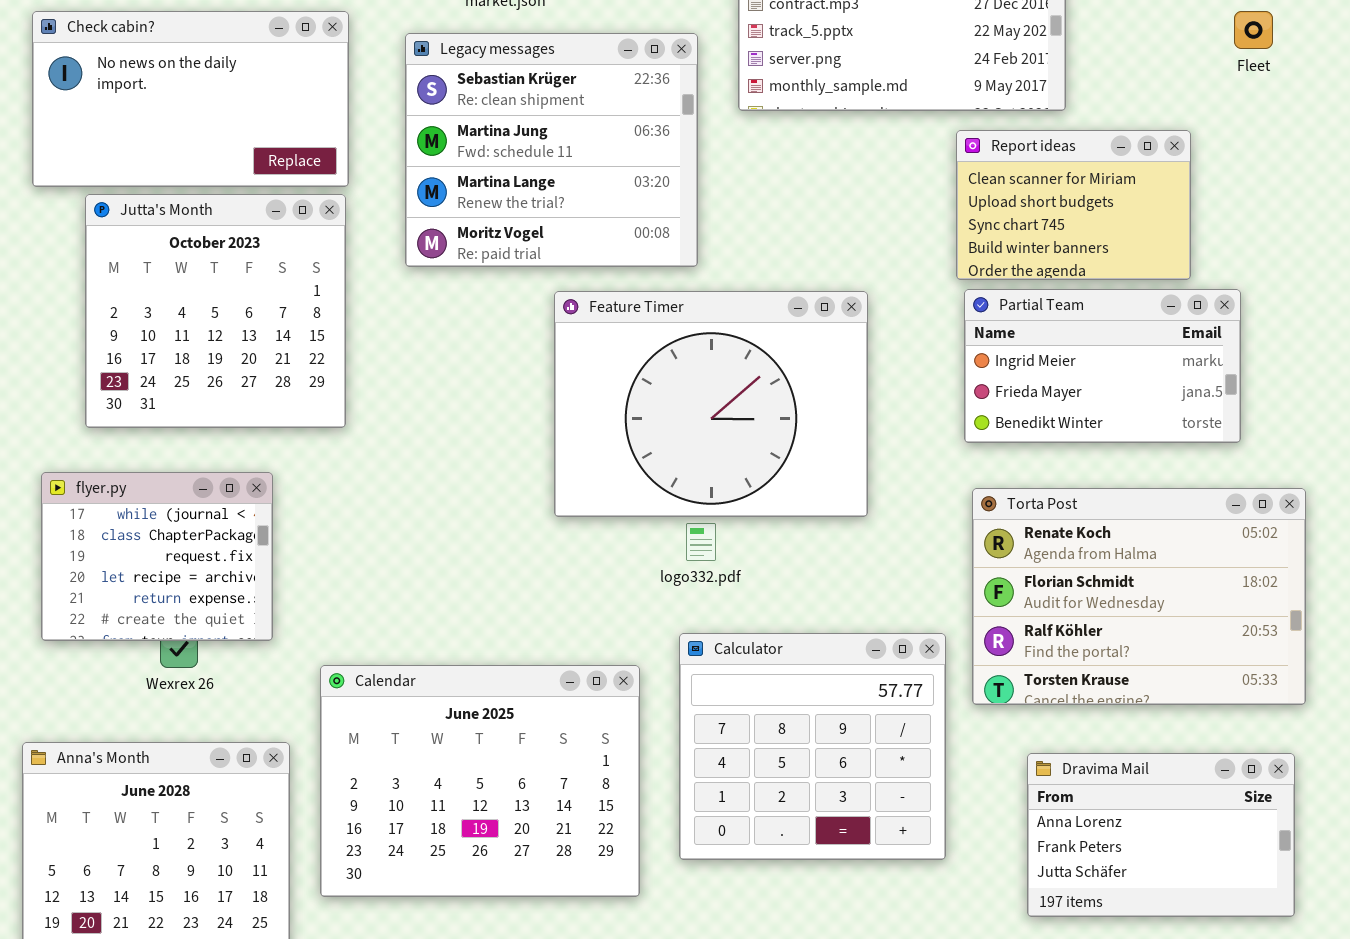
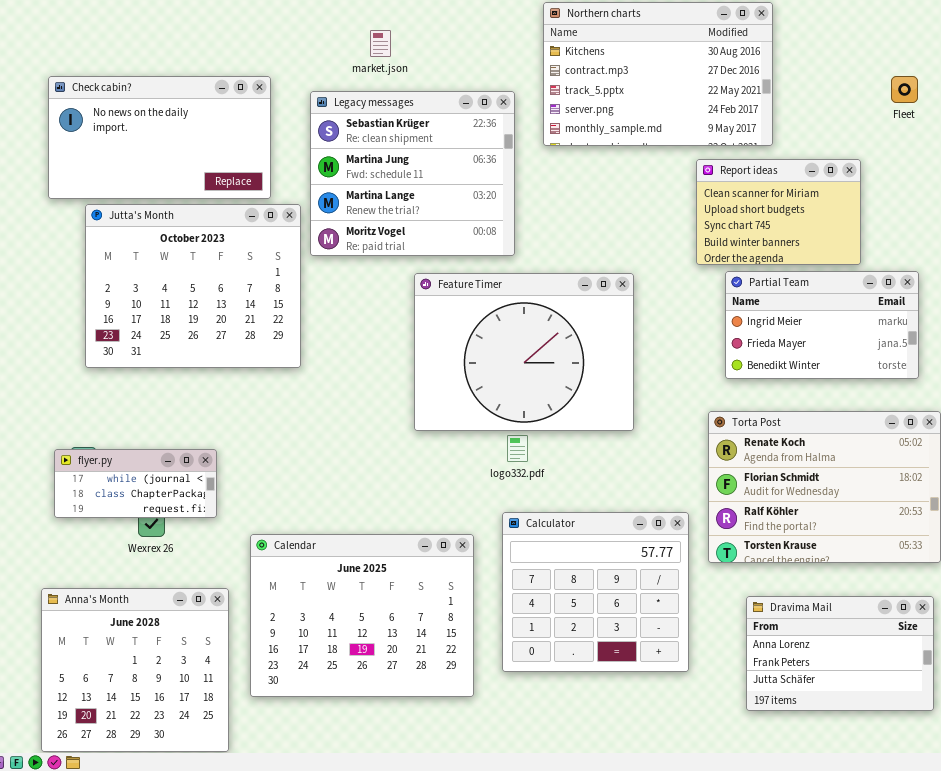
Jutta's Month: [85,194,346,428] -> [85,204,301,368], resized
Partial Team: [964,289,1241,443] -> [725,271,919,379], moved
flyer.py: [41,472,273,641] -> [54,449,217,518], resized

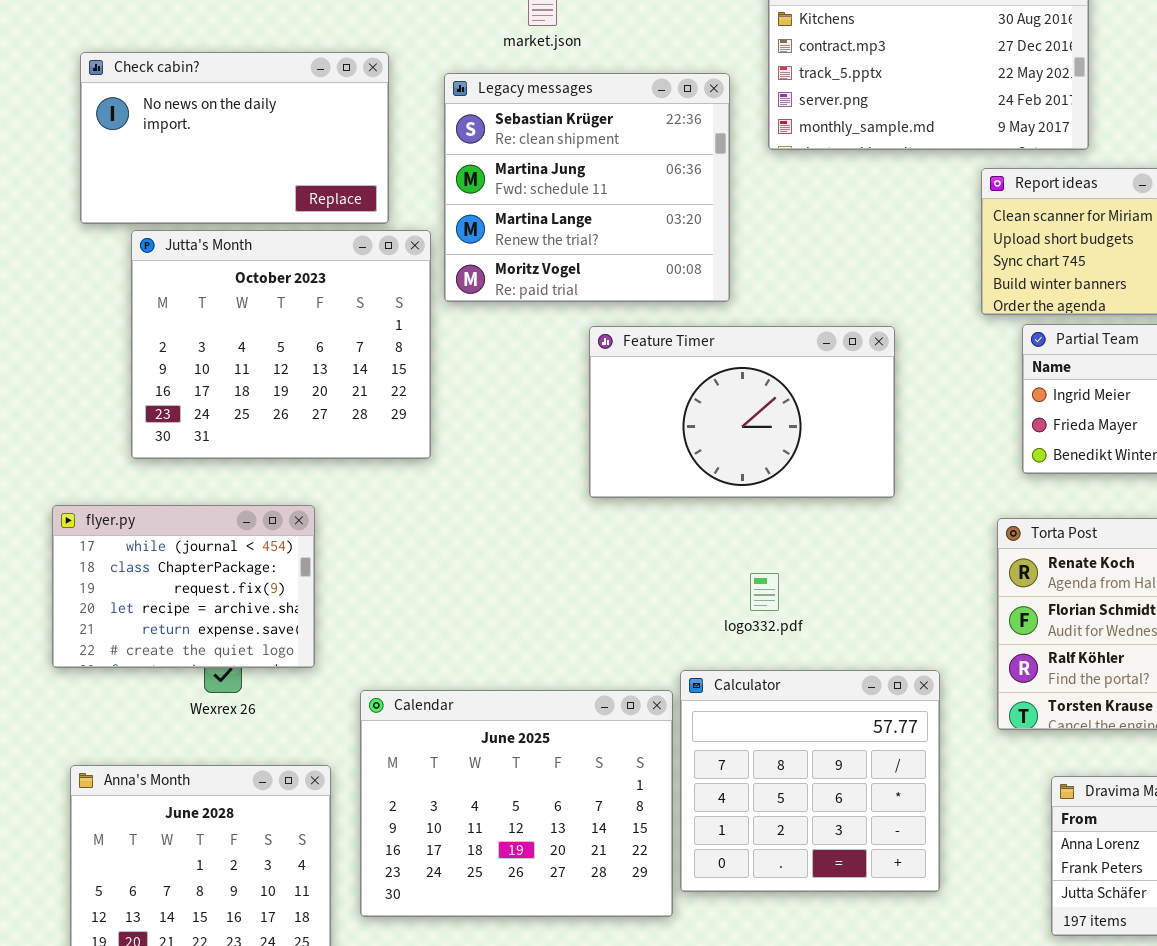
Feature Timer: [414,273,634,431] -> [589,326,895,498], resized
logo332.pdf: [507,435,528,462] -> [750,573,779,611], moved
flyer.py: [54,449,217,518] -> [52,505,315,668], resized
Calculator: [502,512,689,672] -> [680,670,940,892], moved

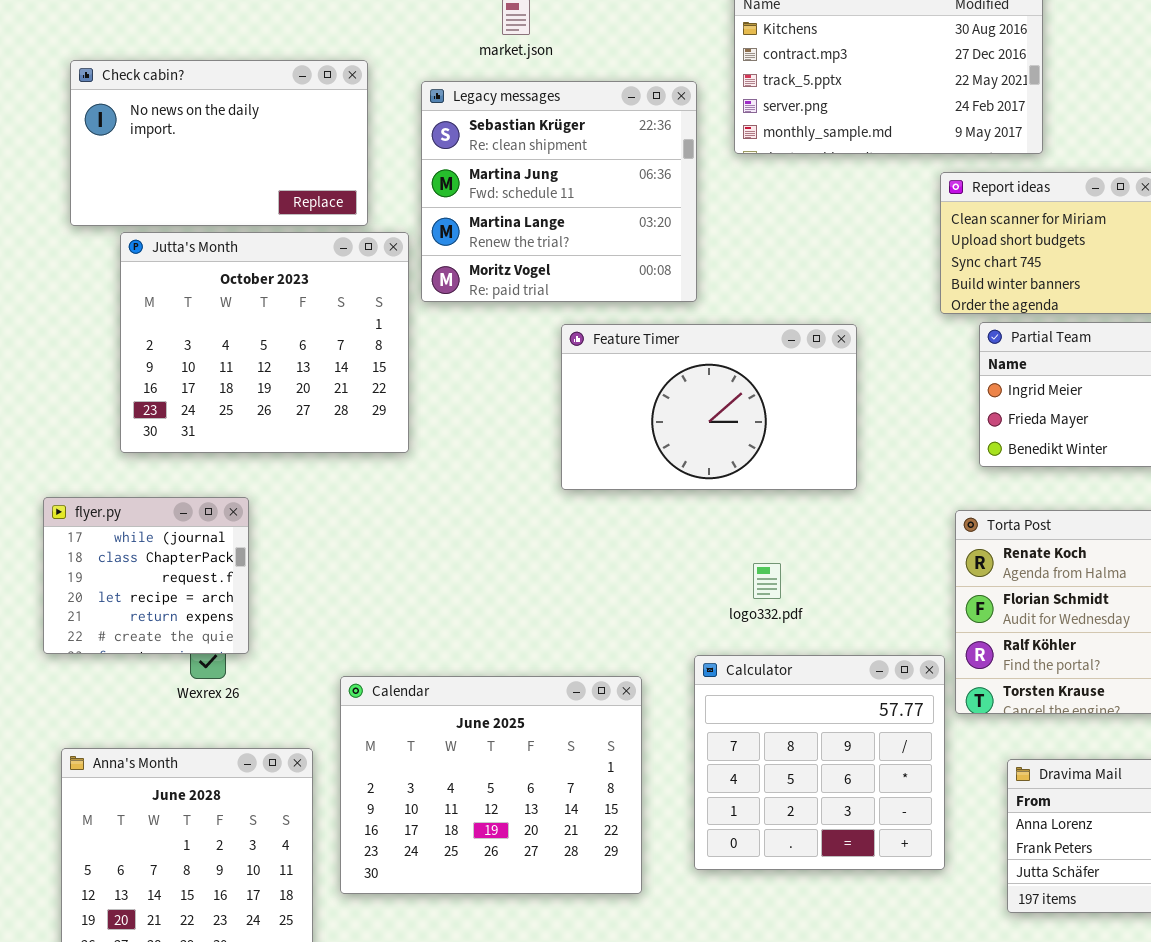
flyer.py: [52,505,315,668] -> [43,497,249,654], resized
logo332.pdf: [750,573,779,611] -> [753,563,781,599], moved
Calculator: [680,670,940,892] -> [694,655,945,870], moved

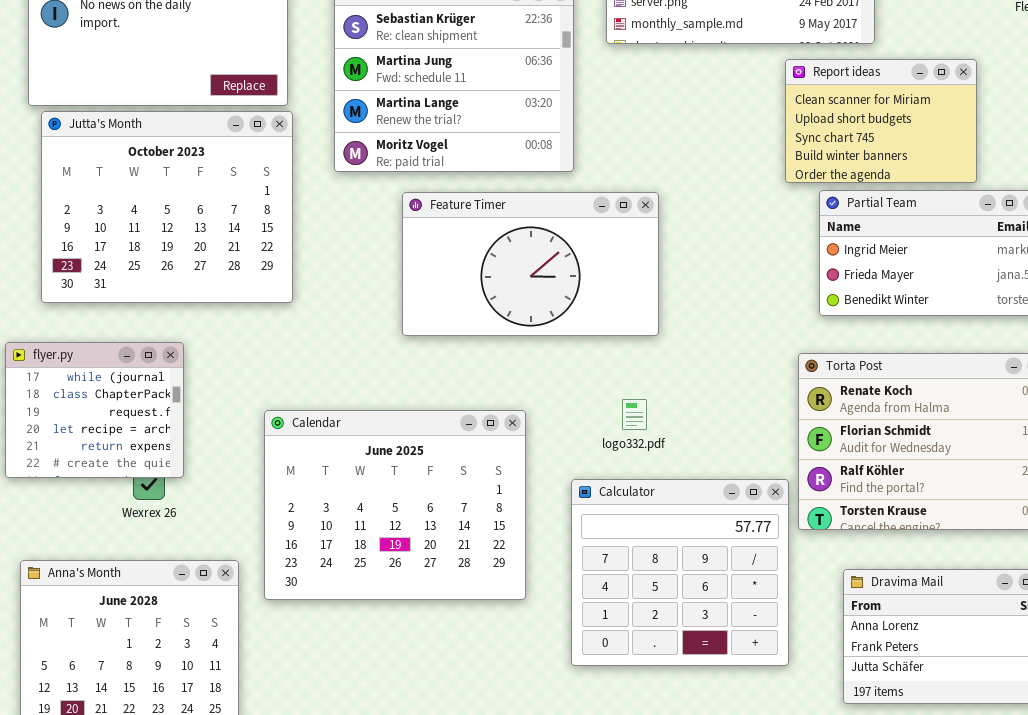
Jutta's Month: [120,232,409,453] -> [41,111,293,303], moved
Feature Timer: [561,324,857,490] -> [402,192,659,336], moved
Calendar: [340,676,642,894] -> [264,410,526,600], moved

